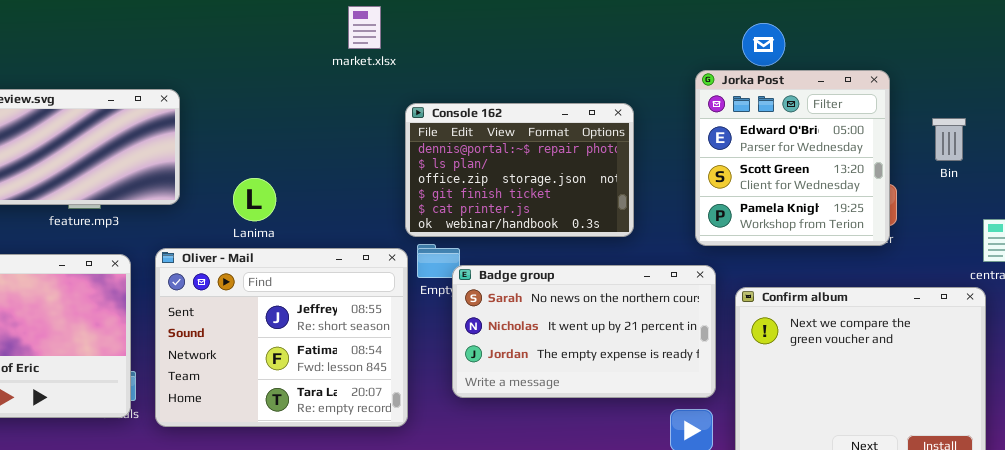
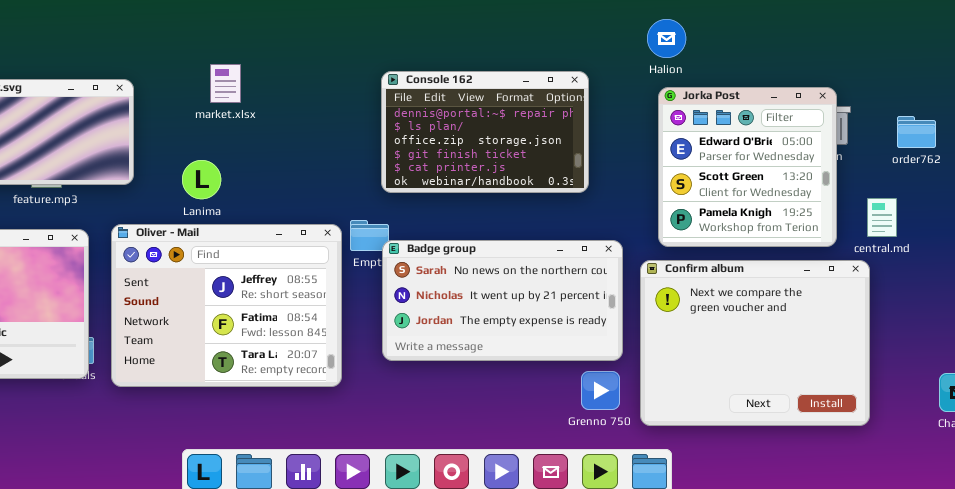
market.xlsx: [348,6,381,49] -> [210,64,241,103], moved
Jorka Post: [695,70,890,246] -> [658,87,837,247], moved
Console 162: [405,103,634,237] -> [381,71,589,193], moved

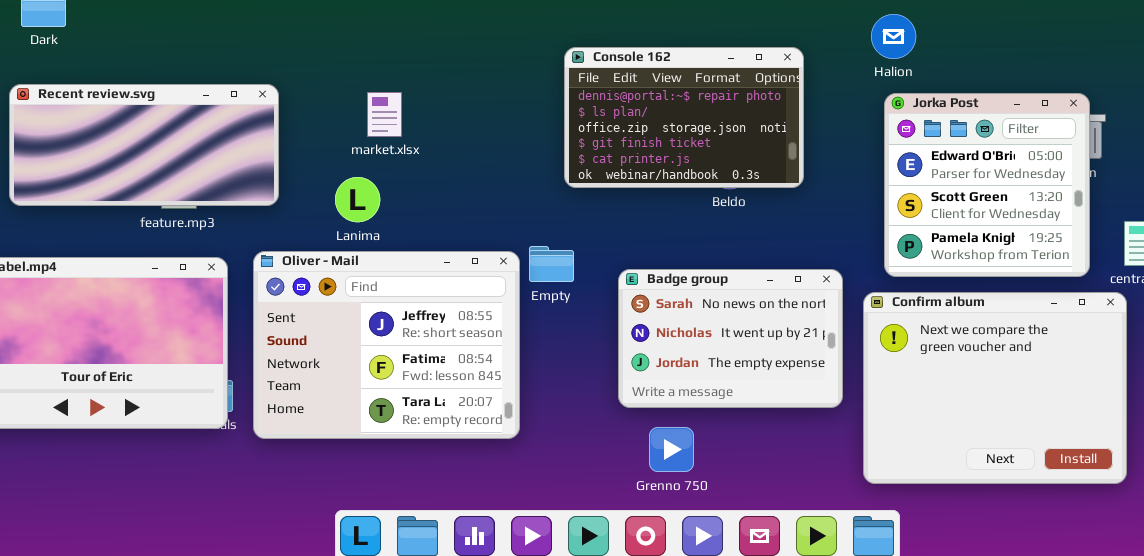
market.xlsx: [210,64,241,103] -> [367,92,402,137], moved
Console 162: [381,71,589,193] -> [564,47,804,188], moved
Badge group: [382,240,623,361] -> [618,269,843,408], resized
Grenno 750: [581,371,620,410] -> [649,427,694,472], moved

